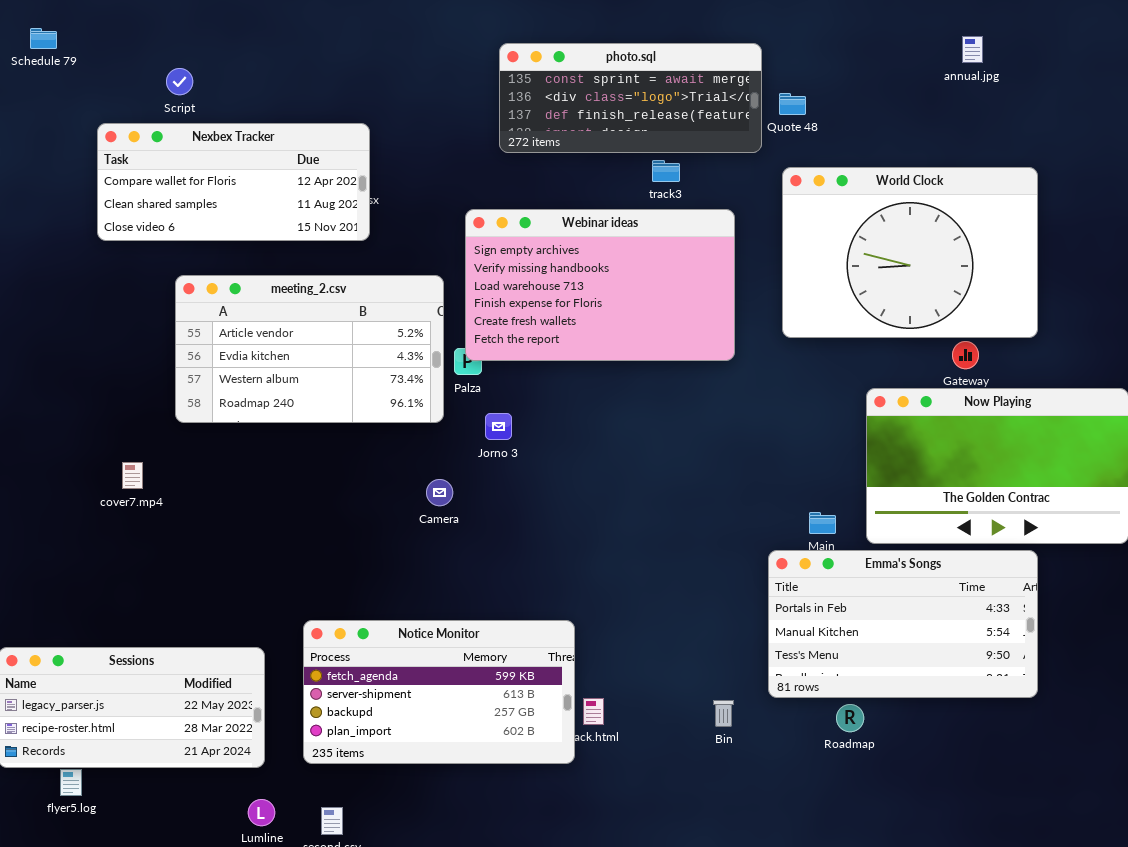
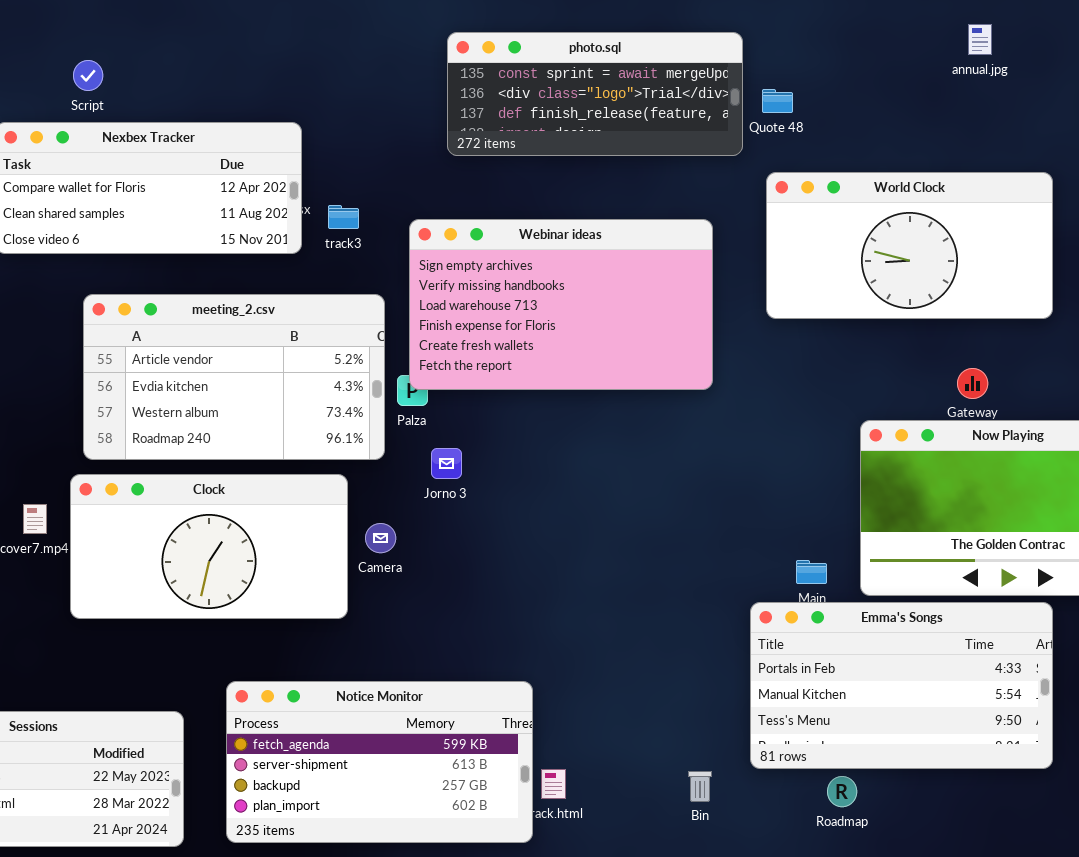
track3: [652,160,680,182] -> [328,205,359,229], moved
World Clock: [782,167,1038,338] -> [766,172,1053,319], resized
Clock: none -> [70,474,348,619], opened

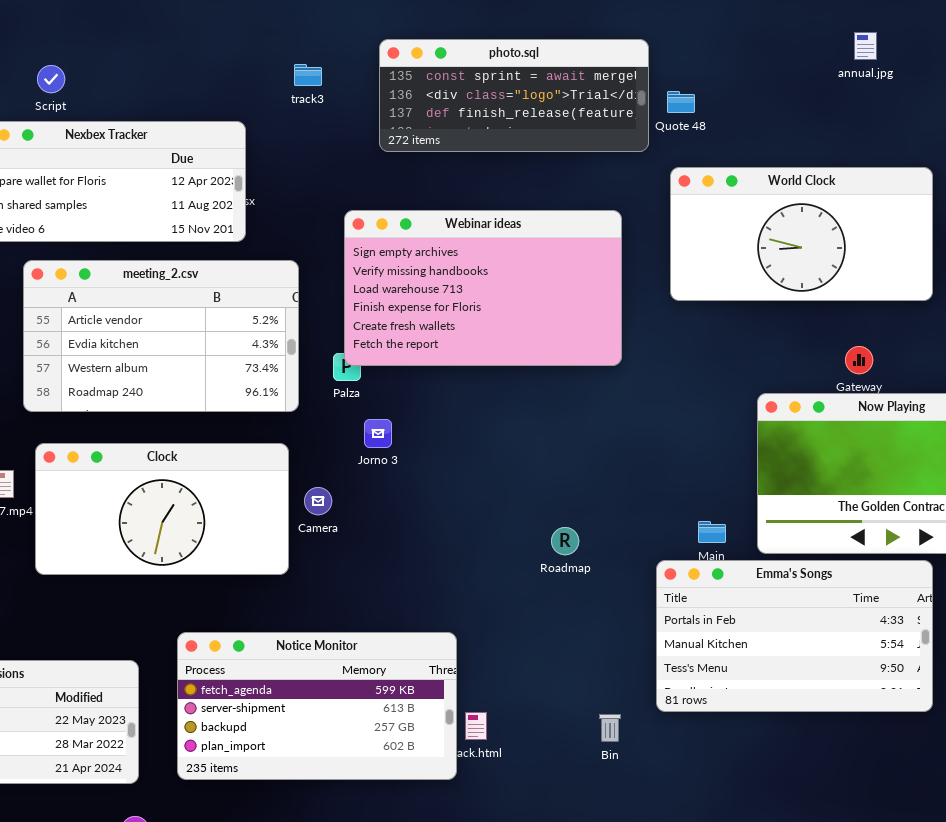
track3: [328,205,359,229] -> [294,64,322,86], moved
meeting_2.csv: [83,294,385,460] -> [23,260,299,412], moved
Roadmap: [827,776,857,807] -> [551,527,579,555], moved

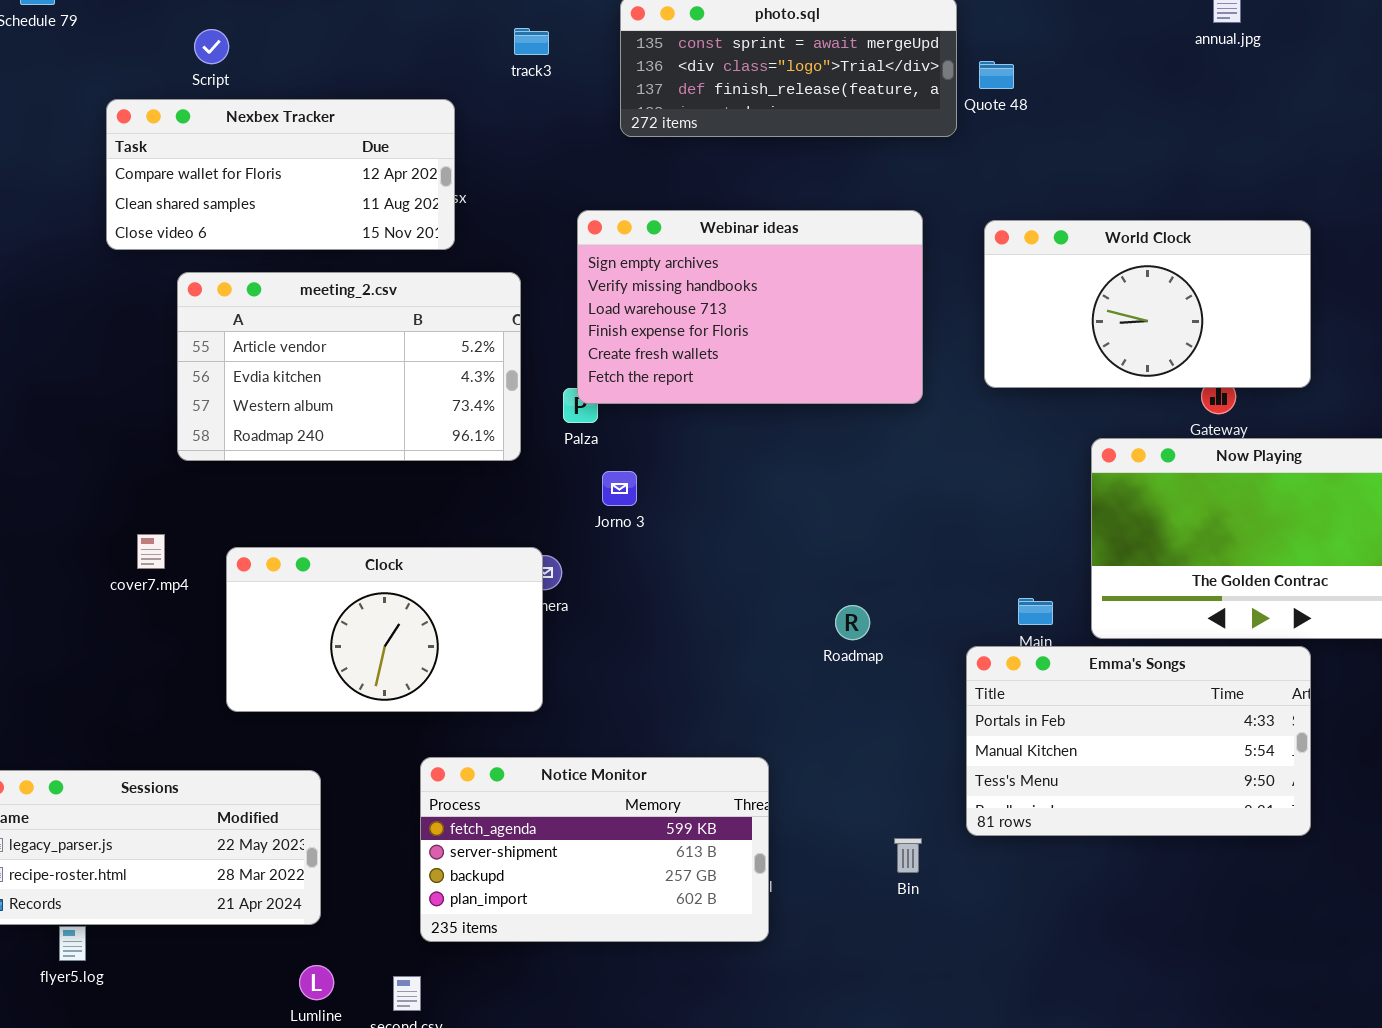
World Clock: [670,167,933,301] -> [984,220,1311,388], moved
Clock: [35,443,289,575] -> [226,547,543,712], moved
Notice Monitor: [177,632,457,780] -> [420,757,769,942], moved

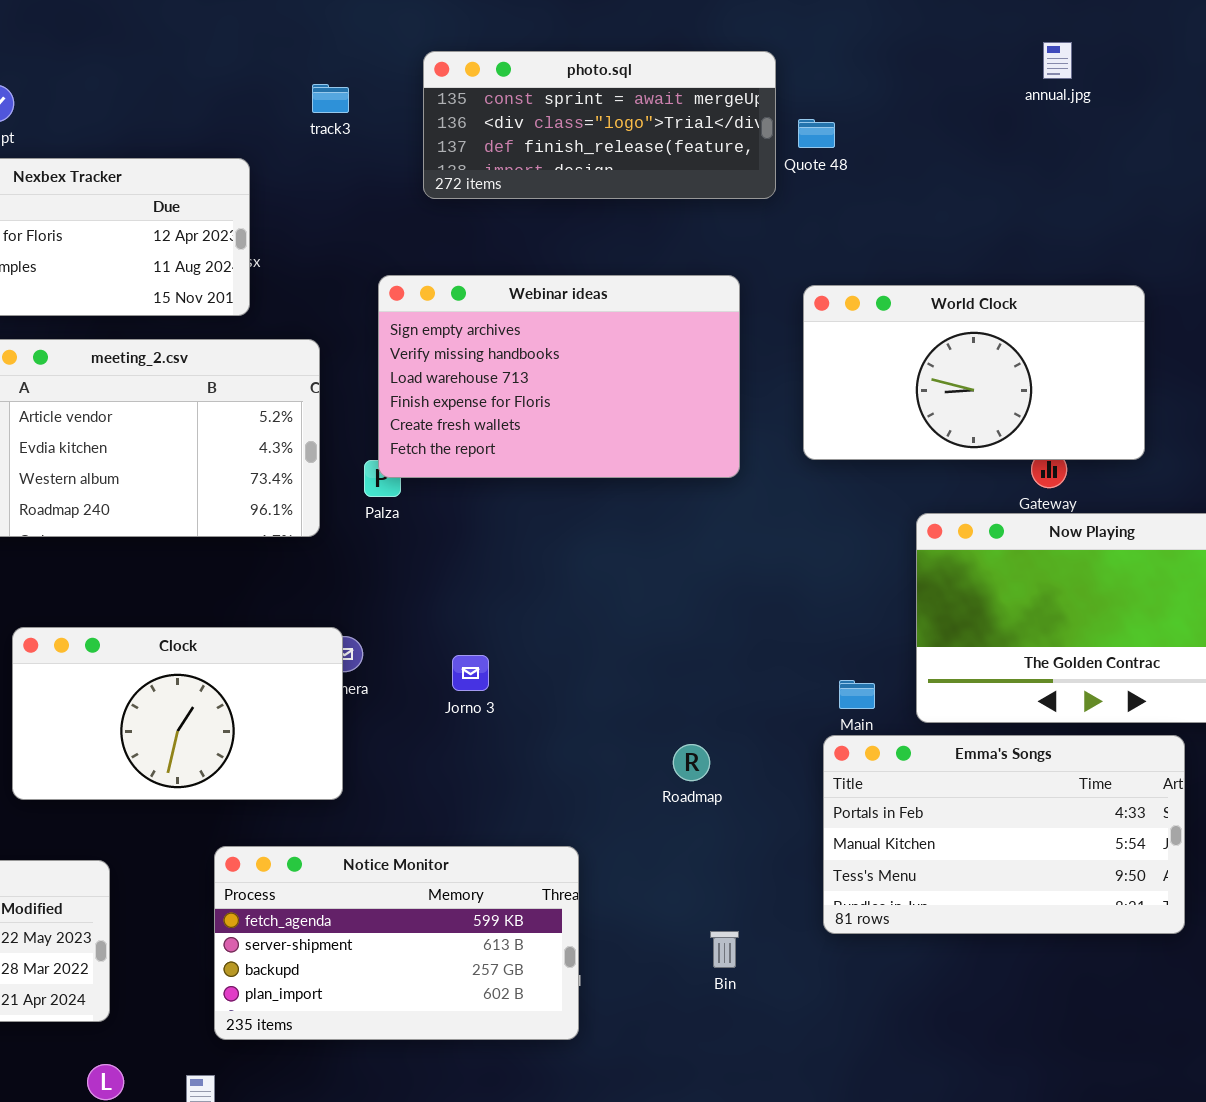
Jorno 3: [602,471,637,506] -> [452,655,489,691], moved
Roadmap: [835,605,870,640] -> [673,744,710,781], moved
Emma's Songs: [966,646,1311,836] -> [823,735,1185,934], moved

